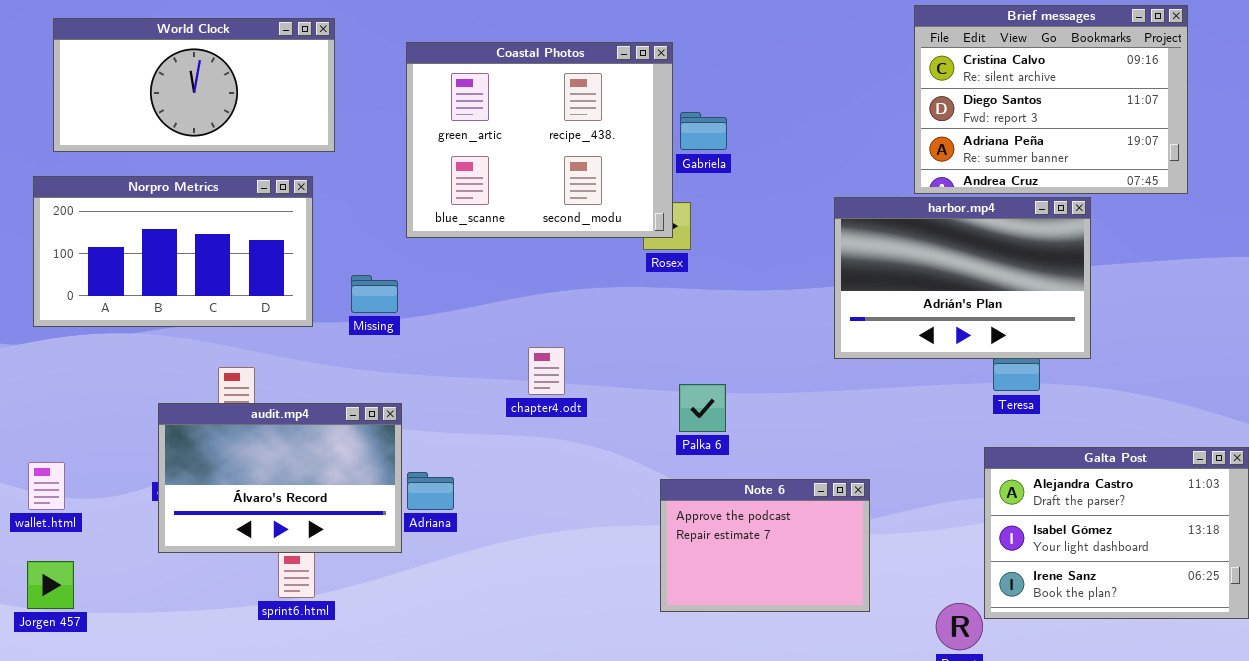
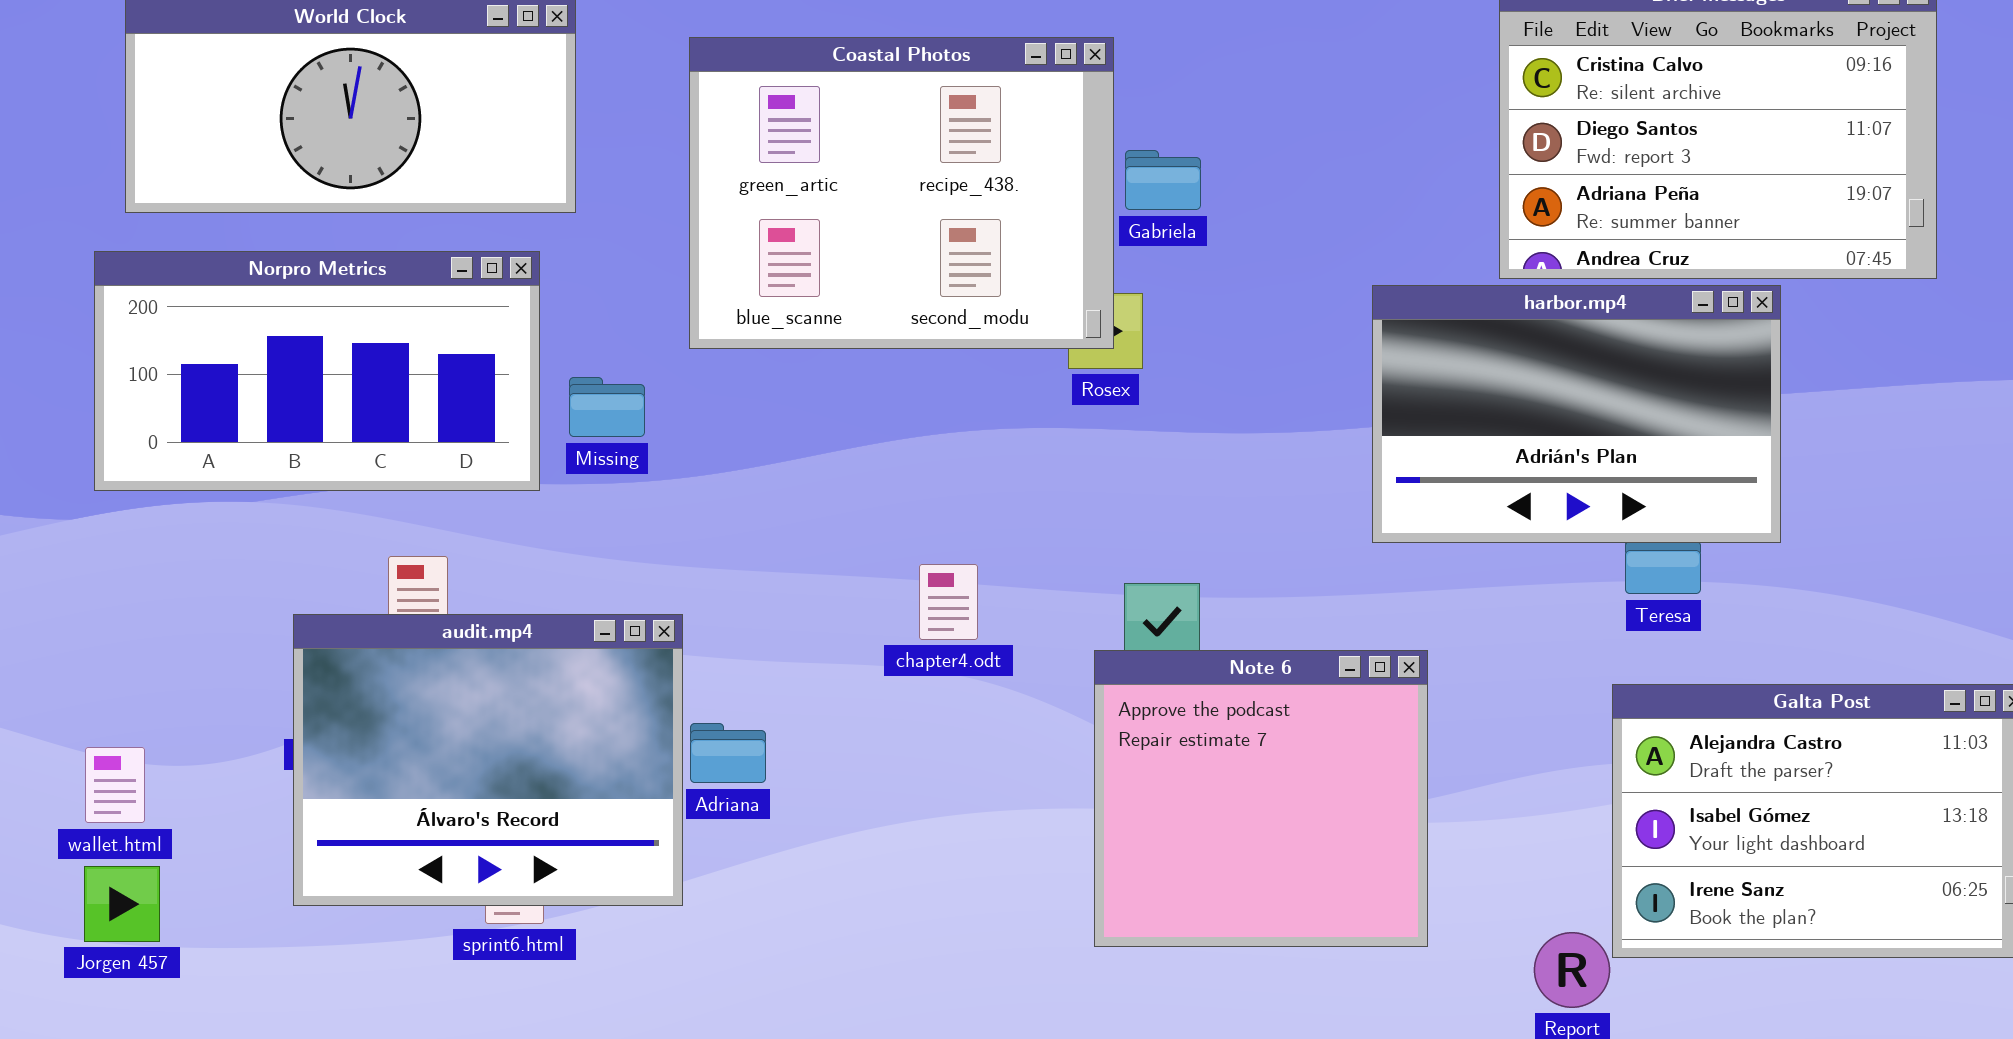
Missing: [351,275,398,313] -> [569,377,645,437], moved
chapter4.odt: [528,347,565,395] -> [919,564,978,640], moved
audit.mp4: [158,403,402,553] -> [293,614,683,906], resized
wallet.html: [28,462,65,510] -> [85,747,145,823], moved
Note 6: [660,479,870,612] -> [1094,650,1428,947], resized

